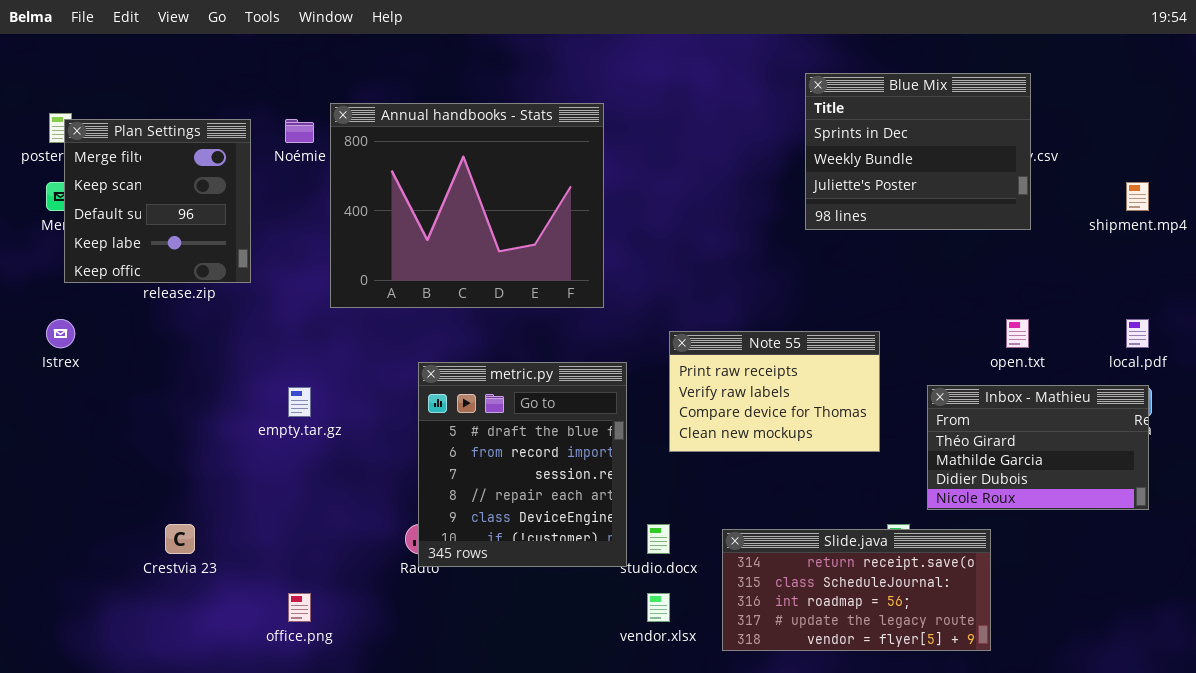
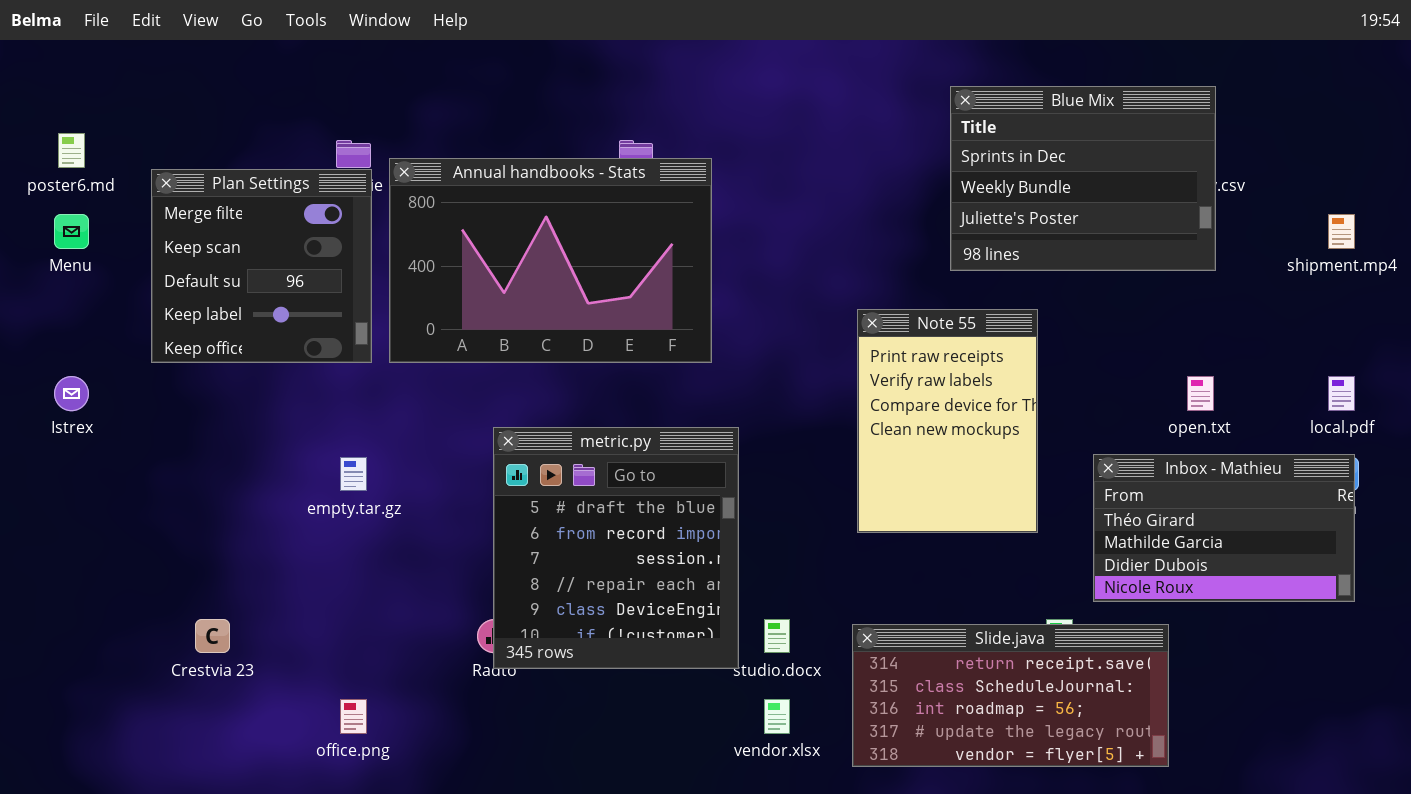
Annual handbooks - Stats: [330,103,604,308] -> [389,158,712,363], resized
Plan Settings: [64,119,251,283] -> [151,169,372,363], moved
Note 55: [669,331,880,452] -> [857,309,1038,533], resized

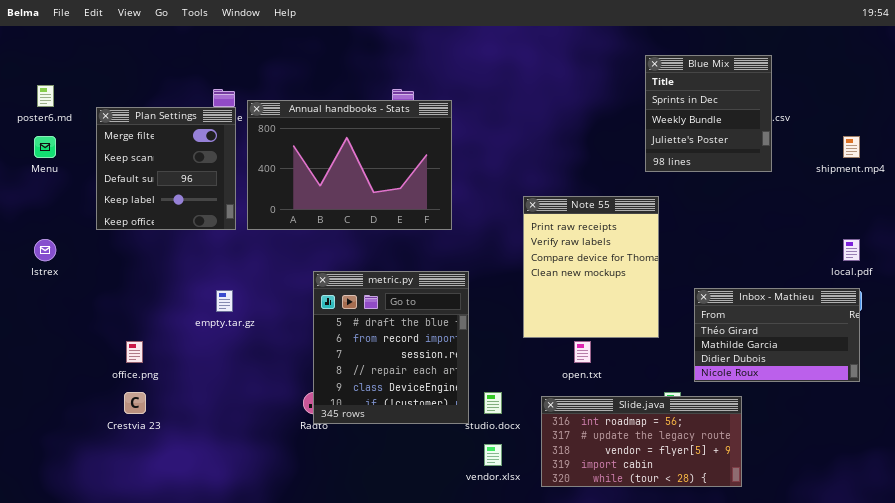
Blue Mix: [950,86,1216,271] -> [645,55,772,172], resized
Note 55: [857,309,1038,533] -> [523,196,659,338], resized
open.txt: [1187,376,1214,411] -> [574,341,591,363], moved
Slide.java: [852,624,1169,767] -> [541,396,742,487], scrolled down 2 rows
office.png: [340,699,367,734] -> [126,341,143,363], moved

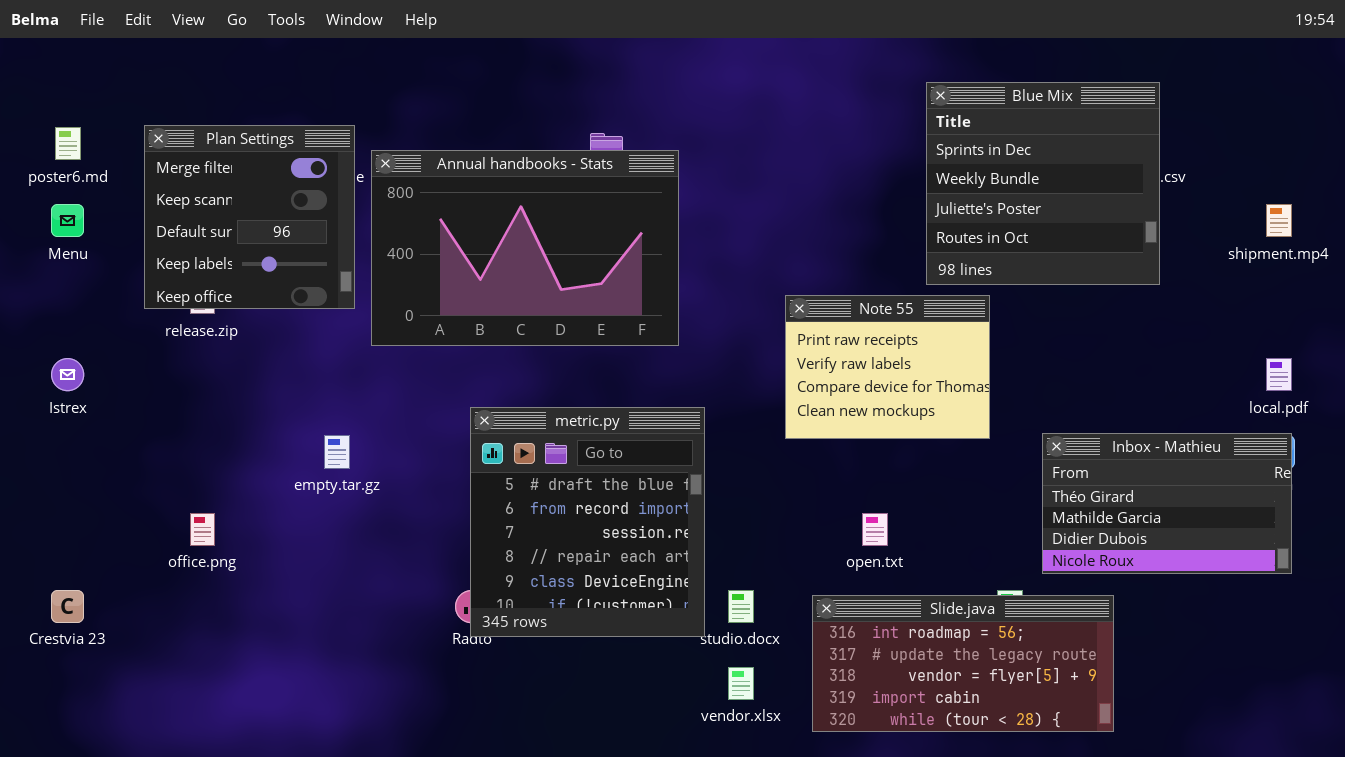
Blue Mix: [645,55,772,172] -> [926,82,1160,285], resized
Plan Settings: [96,107,236,230] -> [144,125,355,309], moved
Note 55: [523,196,659,338] -> [785,295,990,439], resized
Crestvia 23: [124,392,146,414] -> [51,590,84,623], moved

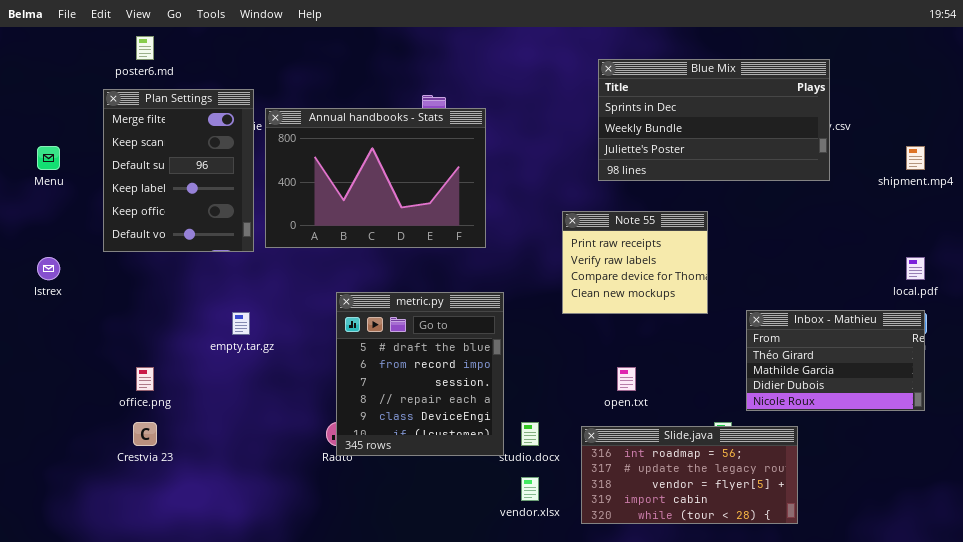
Blue Mix: [926,82,1160,285] -> [598,59,830,181], resized
Plan Settings: [144,125,355,309] -> [103,89,254,252], resized
poster6.md: [55,127,81,160] -> [136,36,154,60], moved
Crestvia 23: [51,590,84,623] -> [133,422,157,446], moved

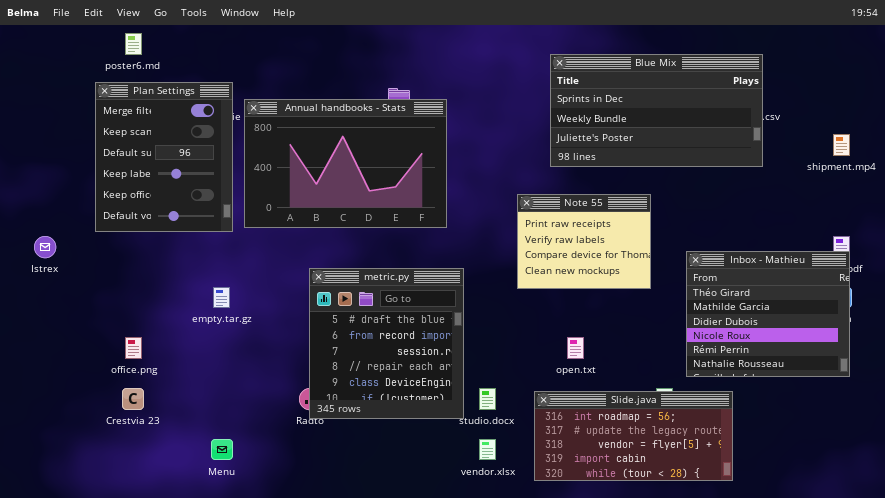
Menu: [37,146,60,170] -> [211,439,233,460], moved
Inbox - Mathieu: [746,310,925,411] -> [686,251,850,377], resized

